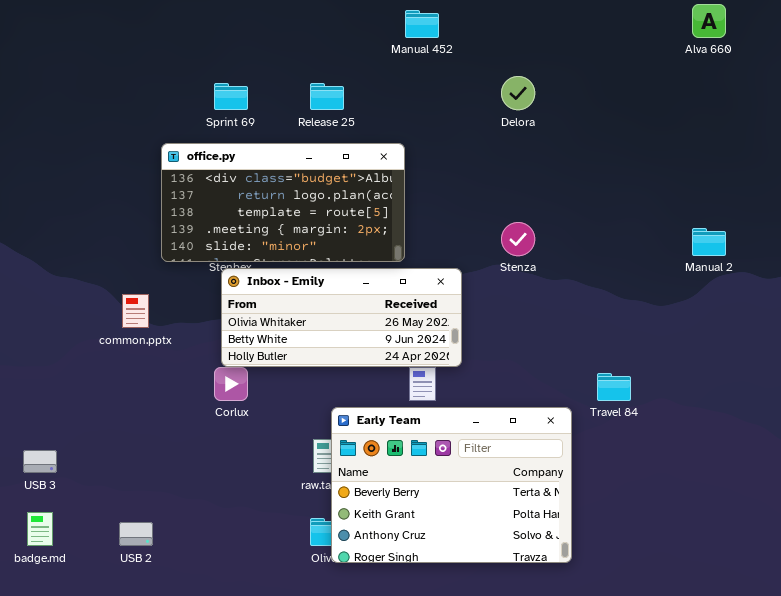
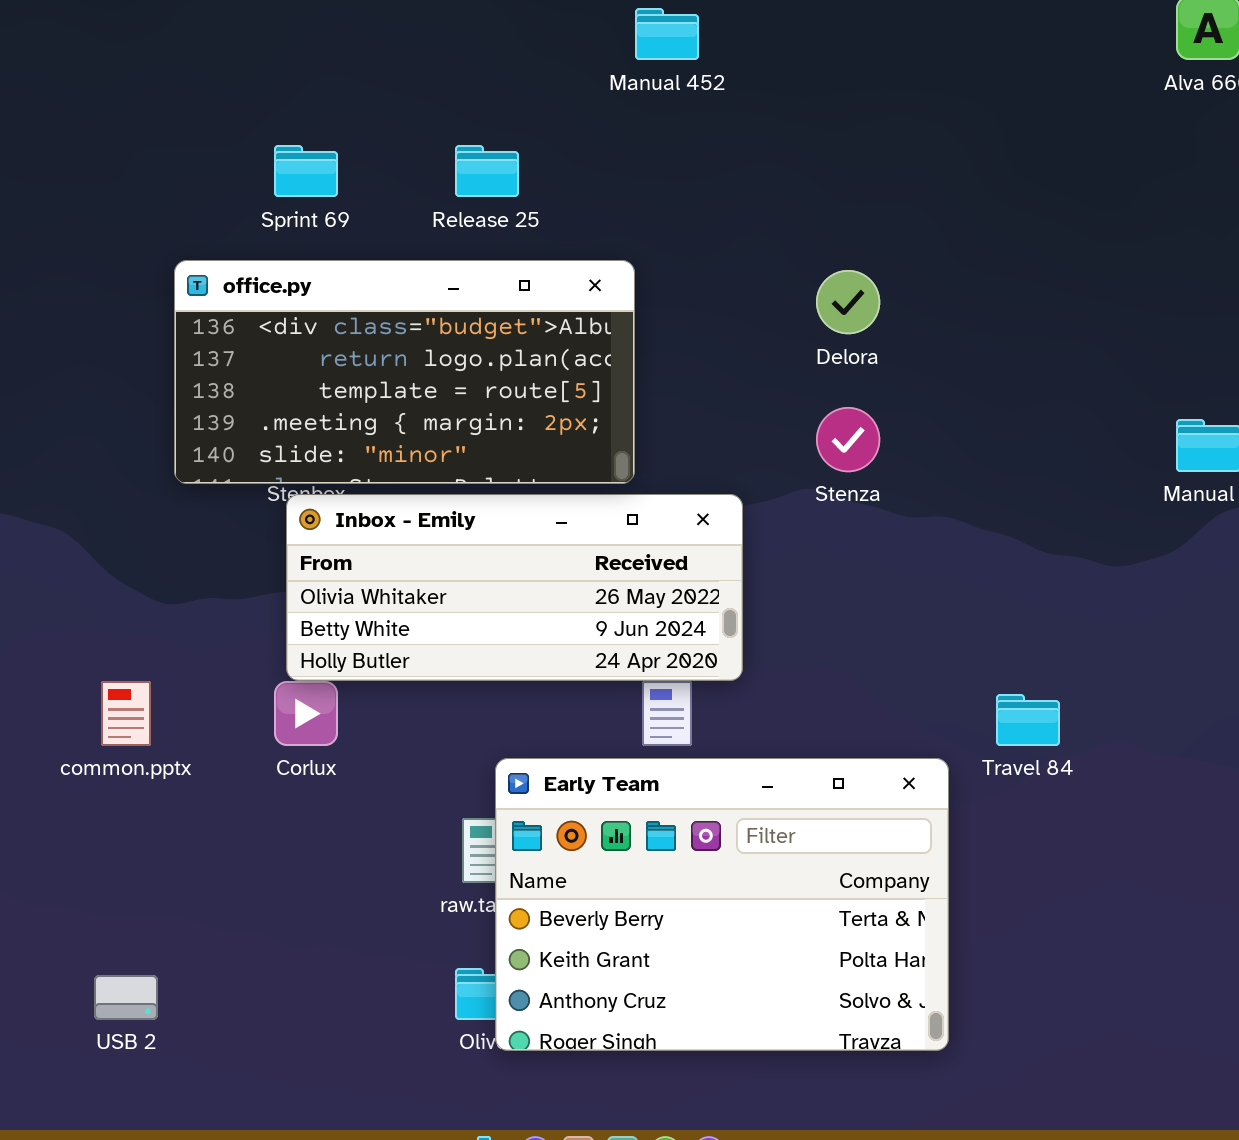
Delora: [501,76,535,110] -> [816,270,880,334], moved
common.pptx: [122,294,149,328] -> [101,681,151,746], moved

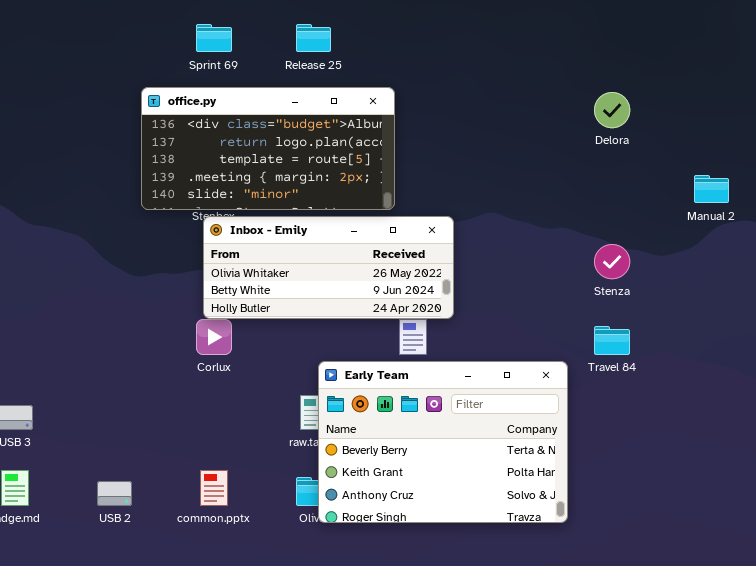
Delora: [816,270,880,334] -> [594,92,630,128], moved
Stenza: [816,407,880,472] -> [594,244,630,279], moved
common.pptx: [101,681,151,746] -> [200,470,228,506], moved

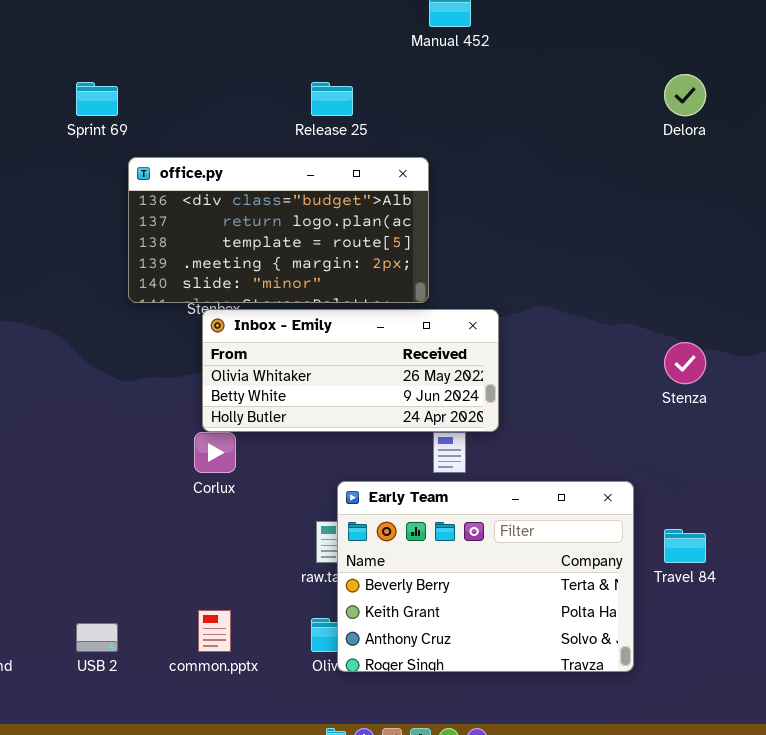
Sprint 69: [196,24,232,52] -> [76,82,118,116], moved
Delora: [594,92,630,128] -> [664,74,706,116], moved
Travel 84: [594,326,630,355] -> [664,529,706,563], moved

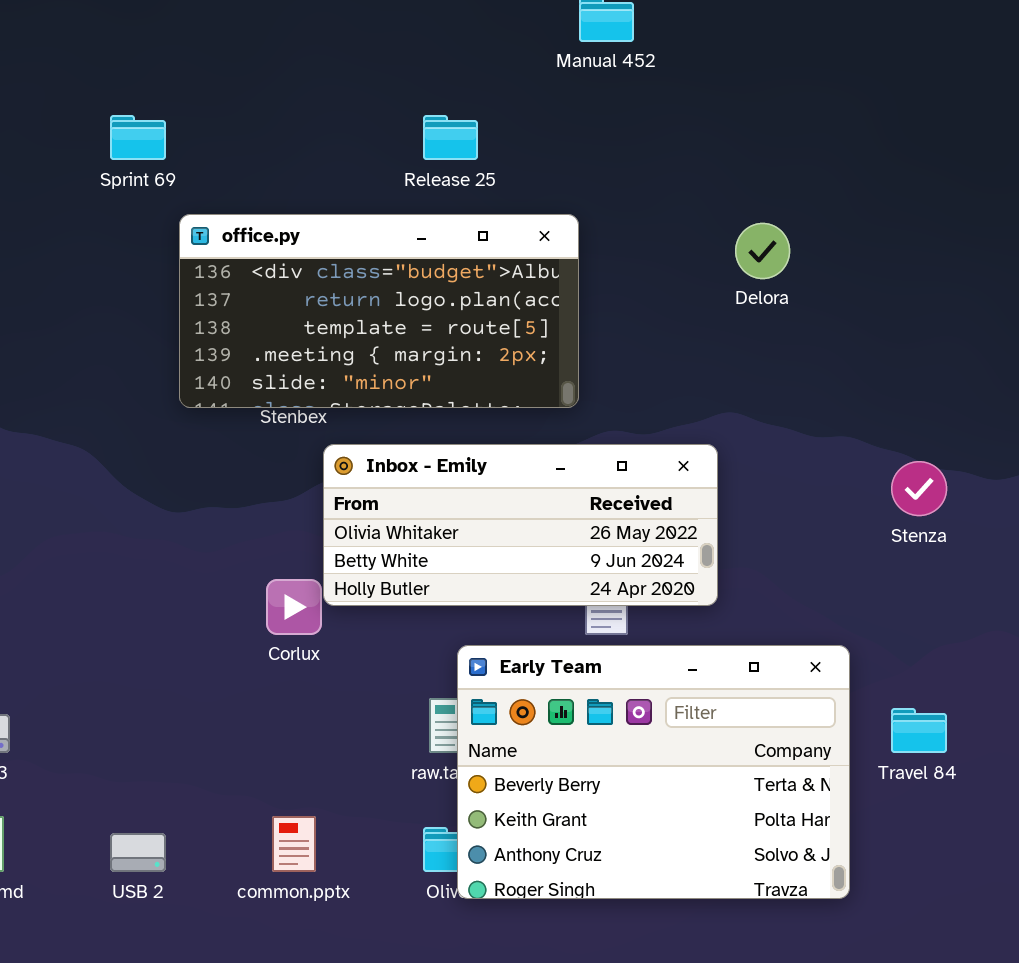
Delora: [664,74,706,116] -> [735,223,790,279], moved
Inbox - Emily: [202,309,499,432] -> [323,444,718,606], moved

